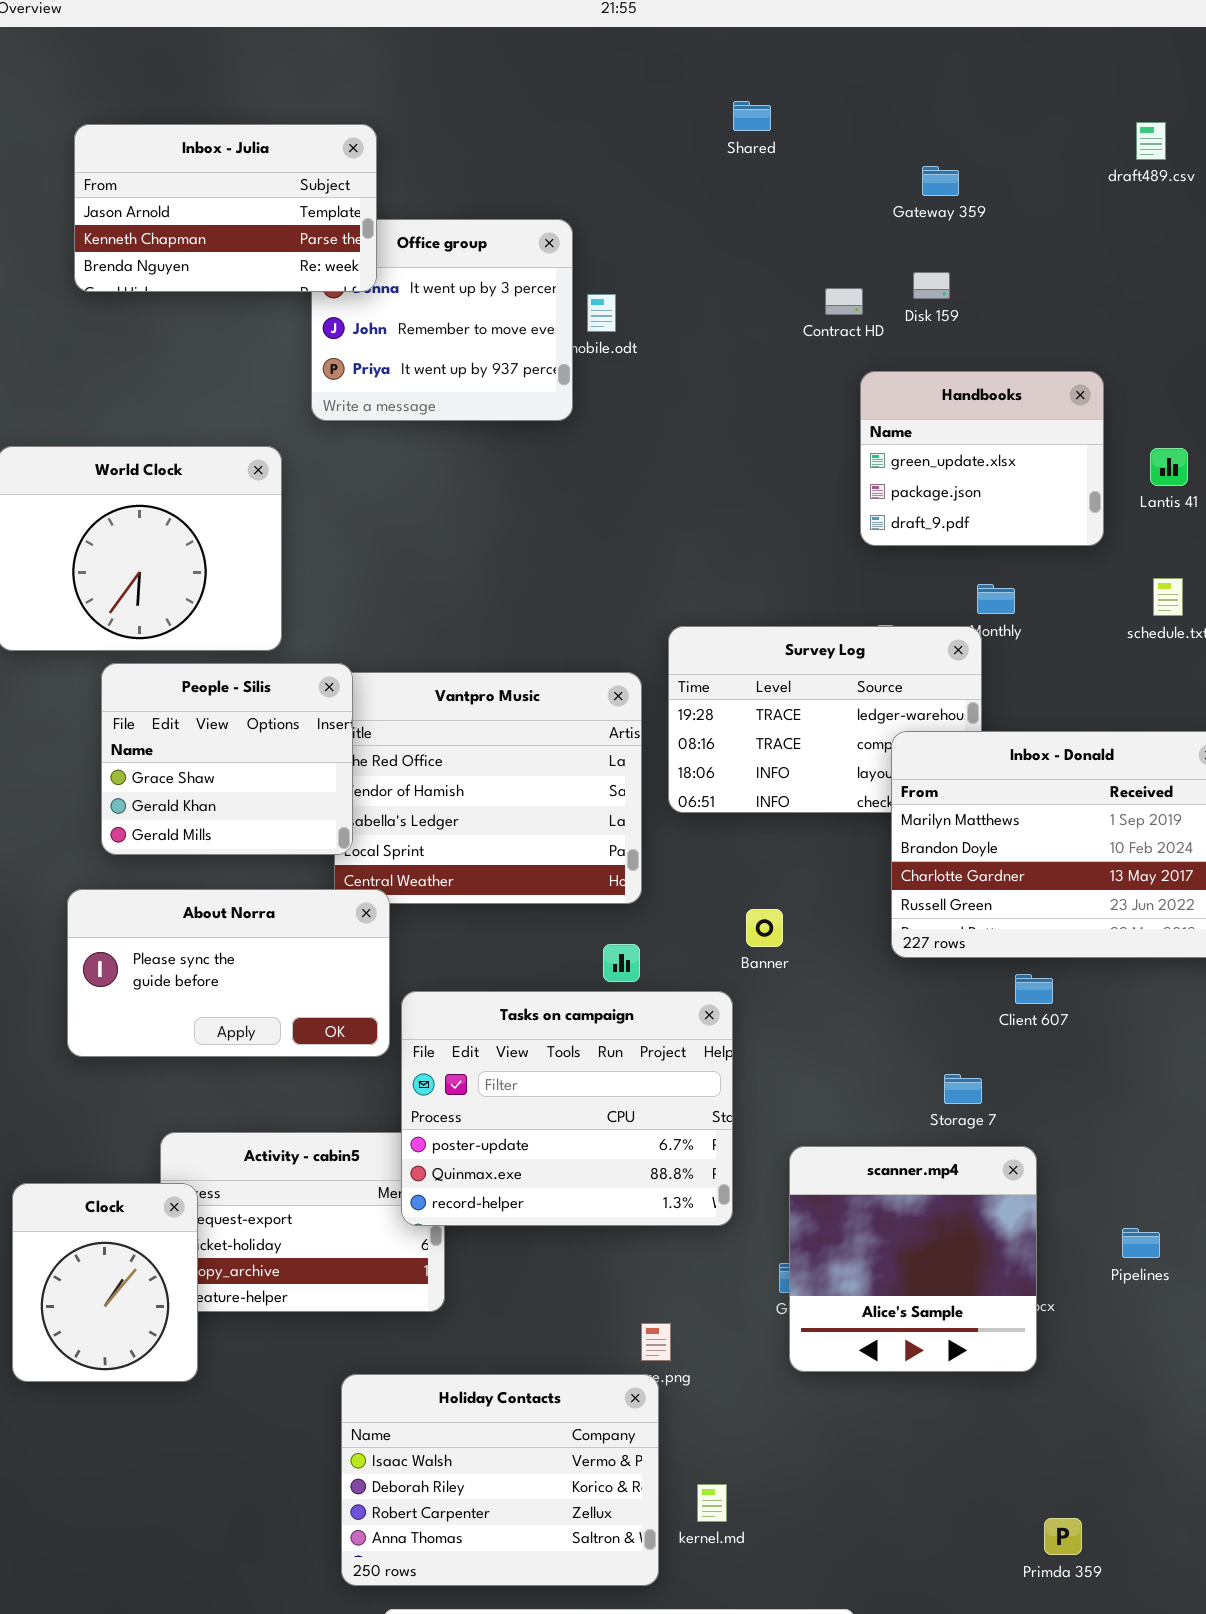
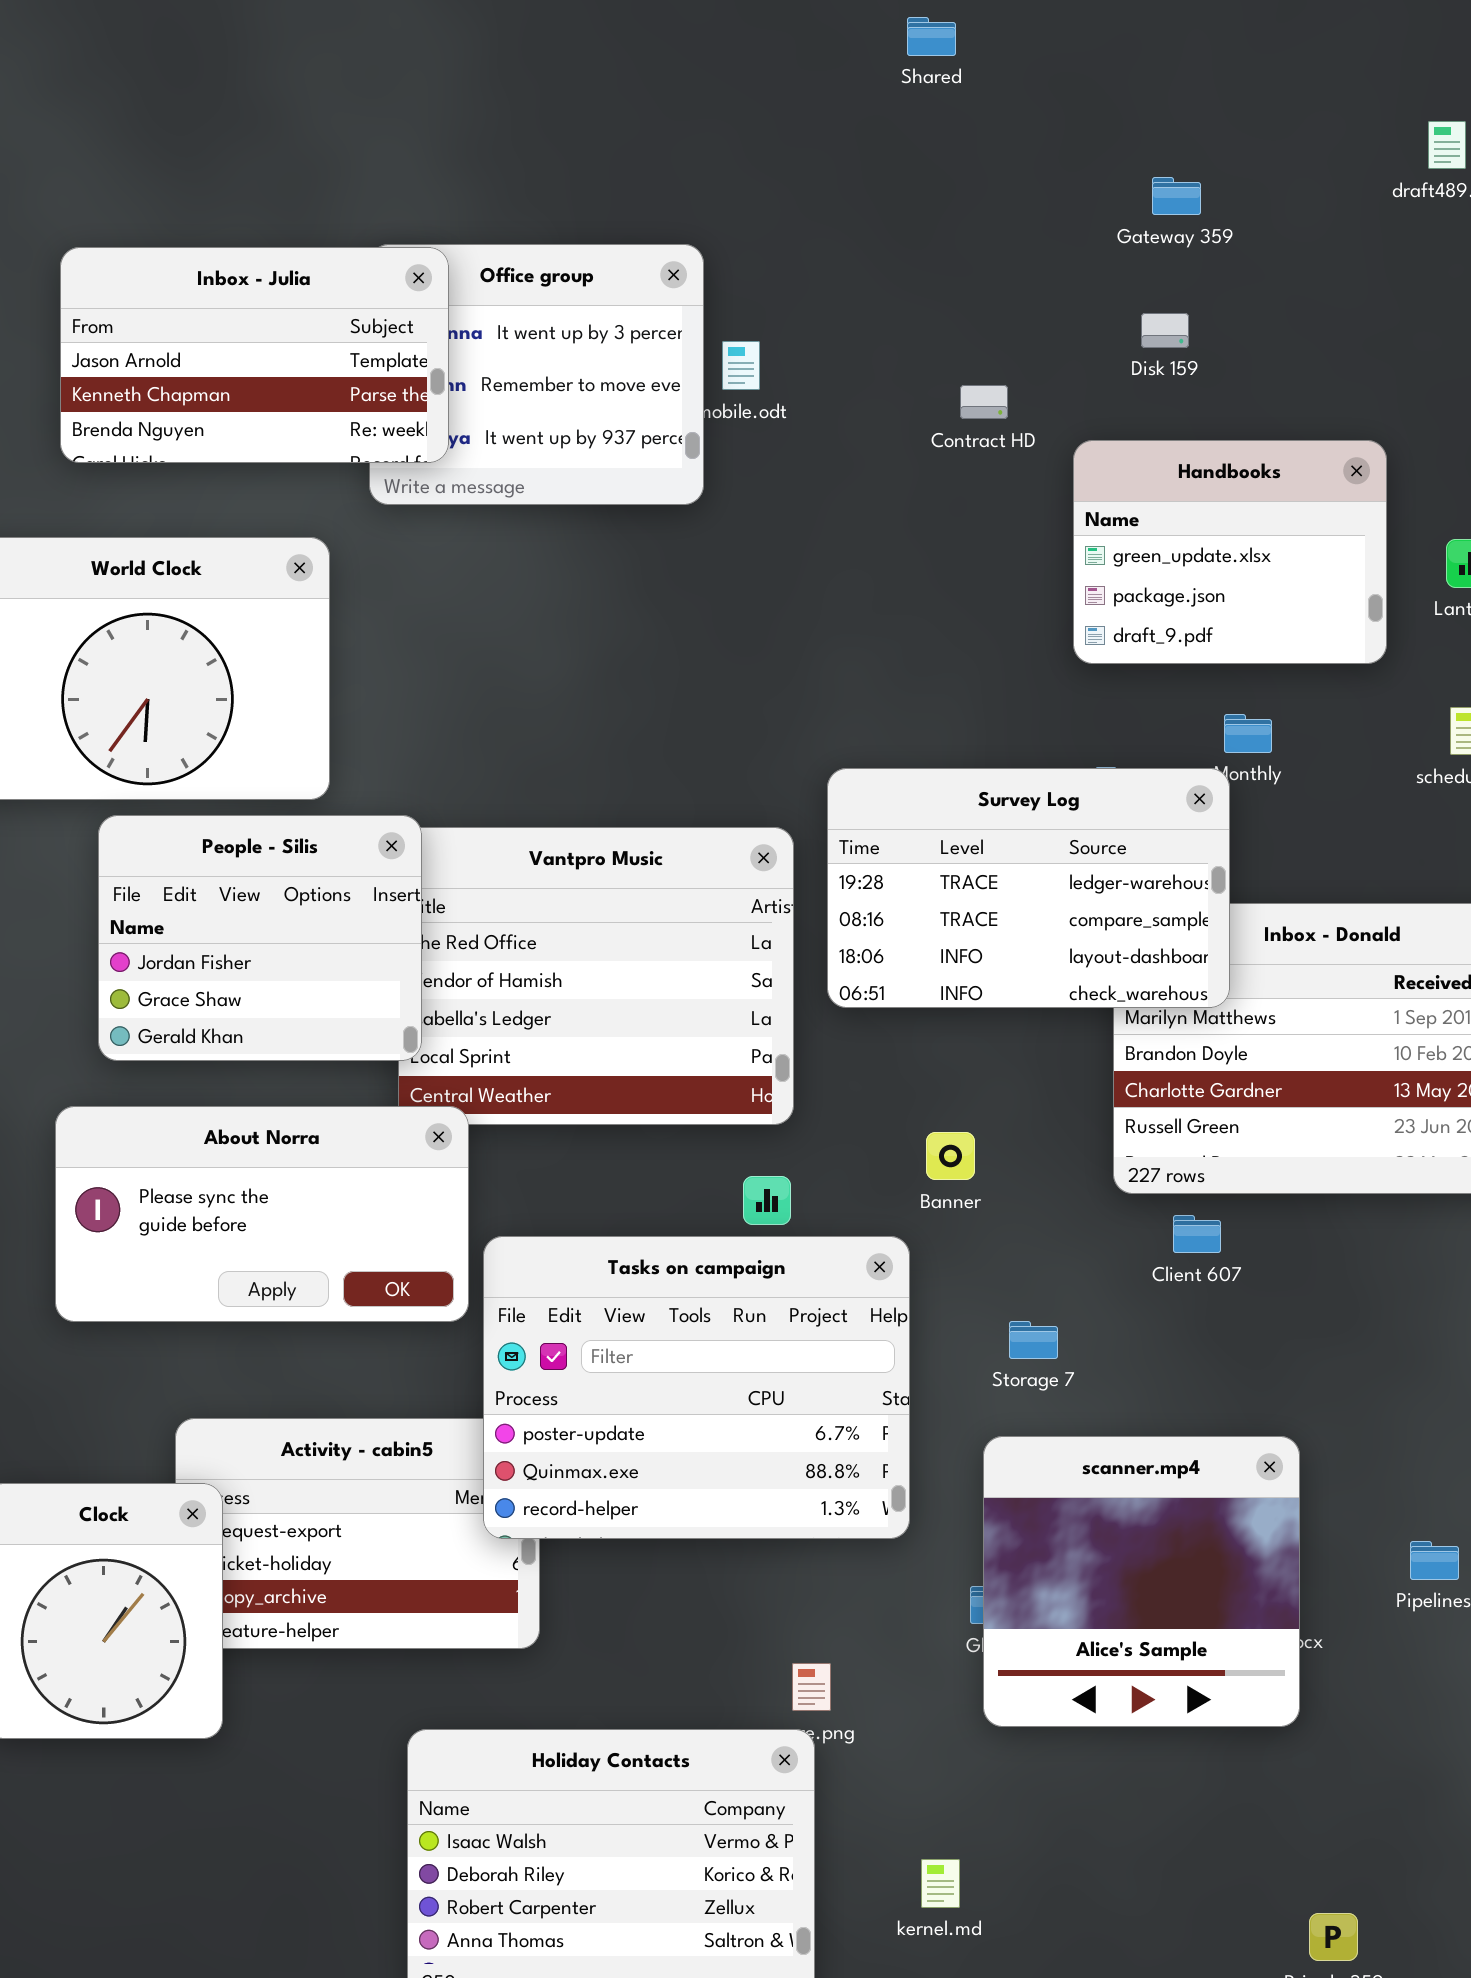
Shared: [733,101,771,131] -> [907,17,956,56], moved
Inbox - Julia: [74,124,377,292] -> [60,247,449,463], moved
Contract HD: [825,288,863,315] -> [960,385,1008,419], moved
Survey Log: [668,626,982,813] -> [827,768,1230,1008], raised
People - Silis: [101,663,353,855] -> [98,815,422,1061], scrolled up 1 row
Client 607: [1015,974,1053,1004] -> [1173,1215,1221,1253], moved
Storage 7: [944,1074,982,1104] -> [1009,1321,1058,1359], moved
kernel.md: [697,1484,727,1522] -> [921,1859,960,1908], moved

